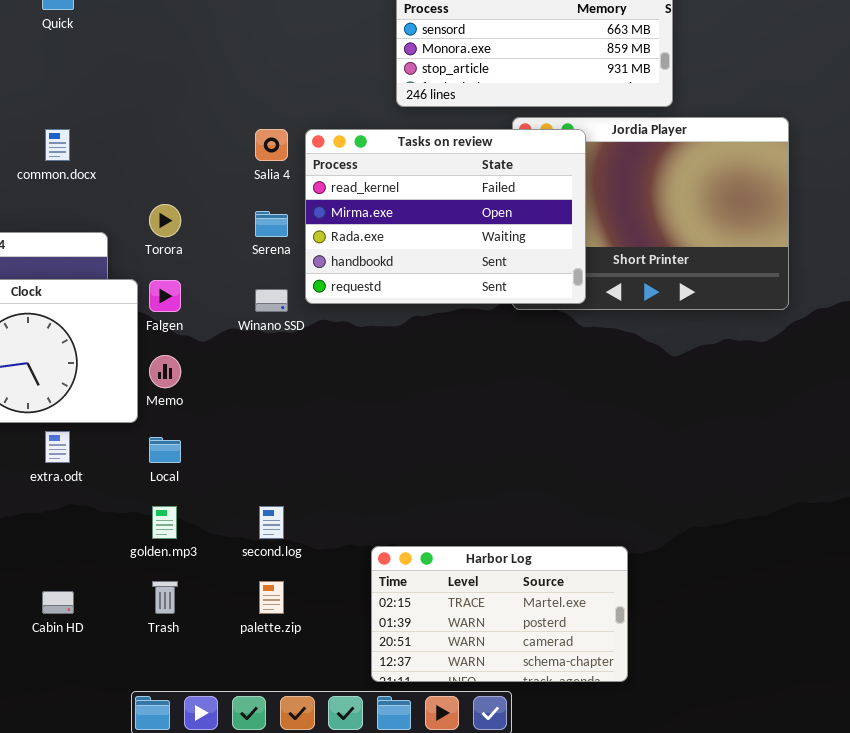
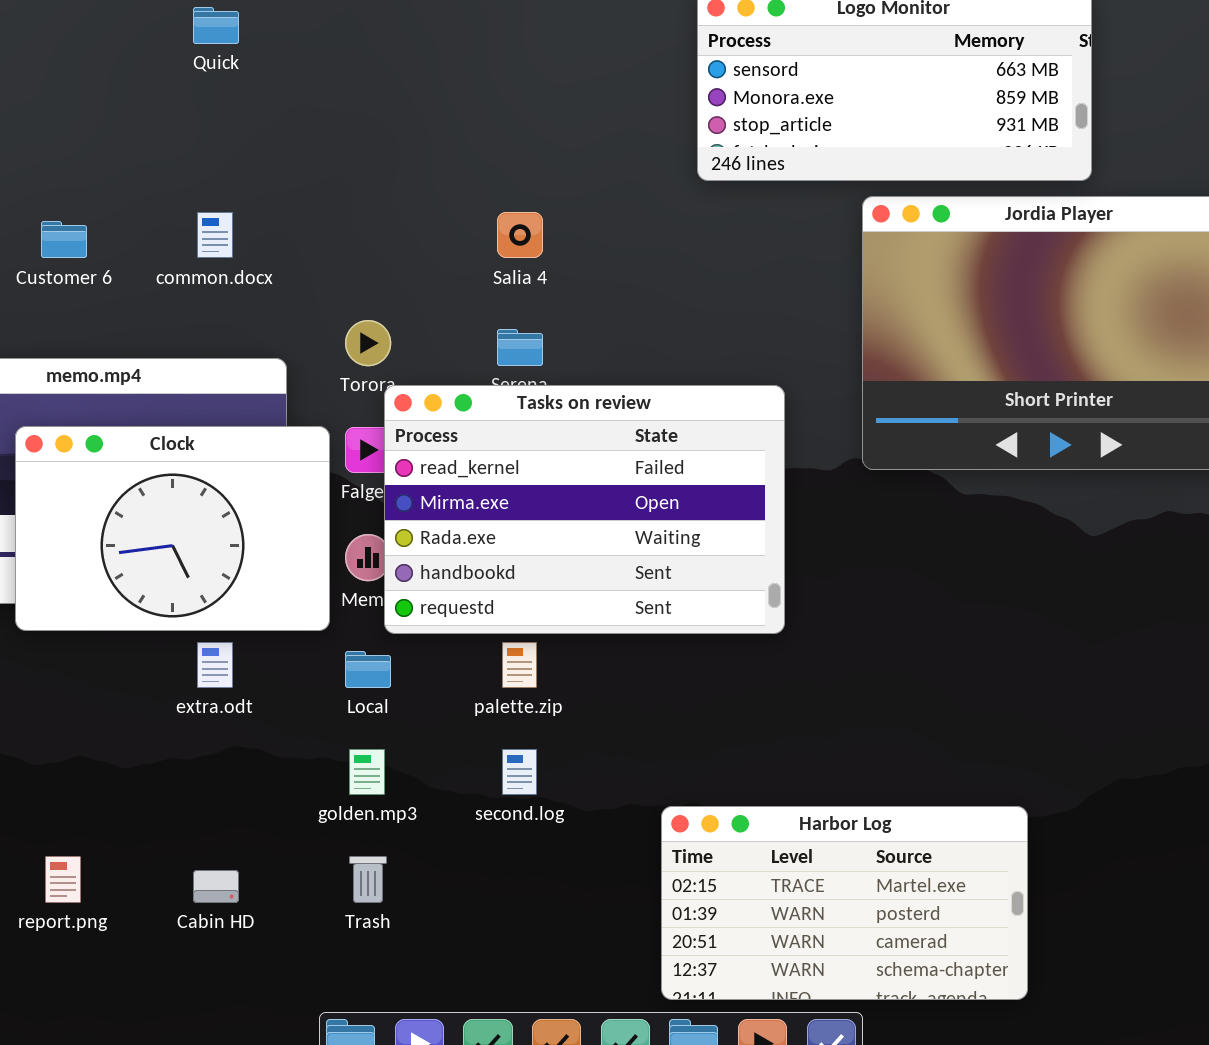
Tasks on review: [305,129,586,304] -> [384,385,785,634], moved
palette.zip: [259,581,284,614] -> [502,642,537,688], moved

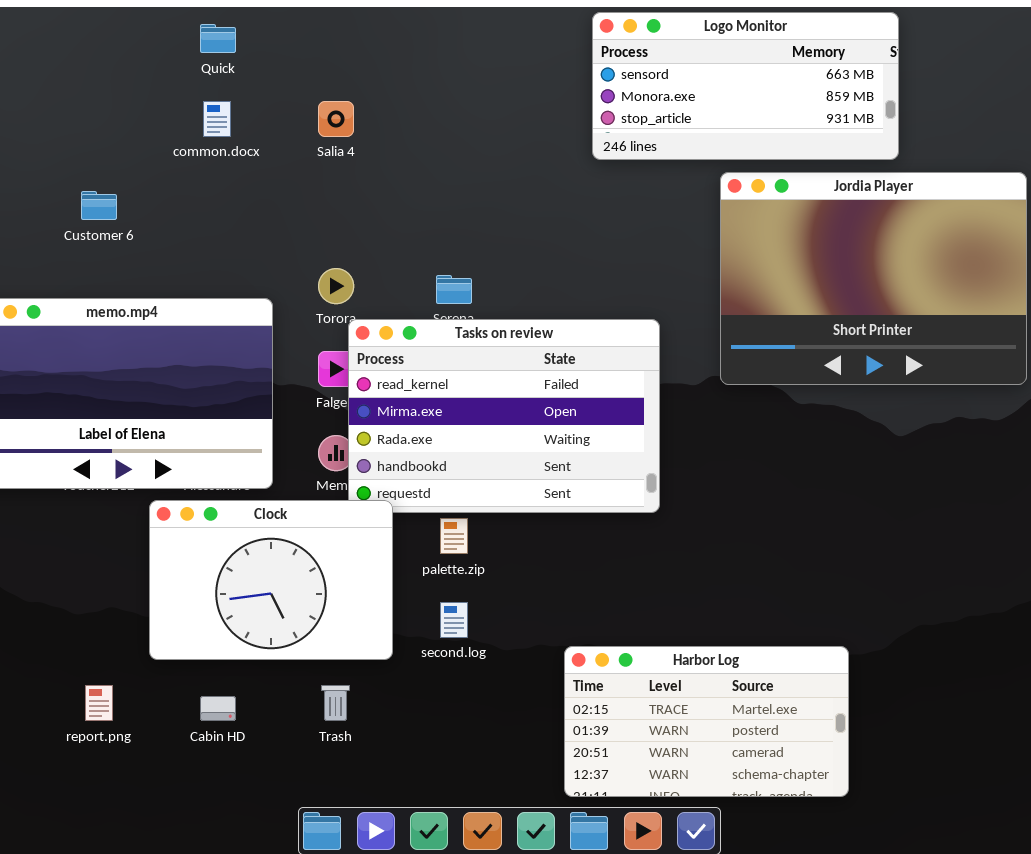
common.docx: [197,212,233,258] -> [203,101,231,137], moved
Salia 4: [497,212,543,258] -> [318,101,354,137], moved
Clock: [15,426,330,631] -> [149,500,393,660], moved

